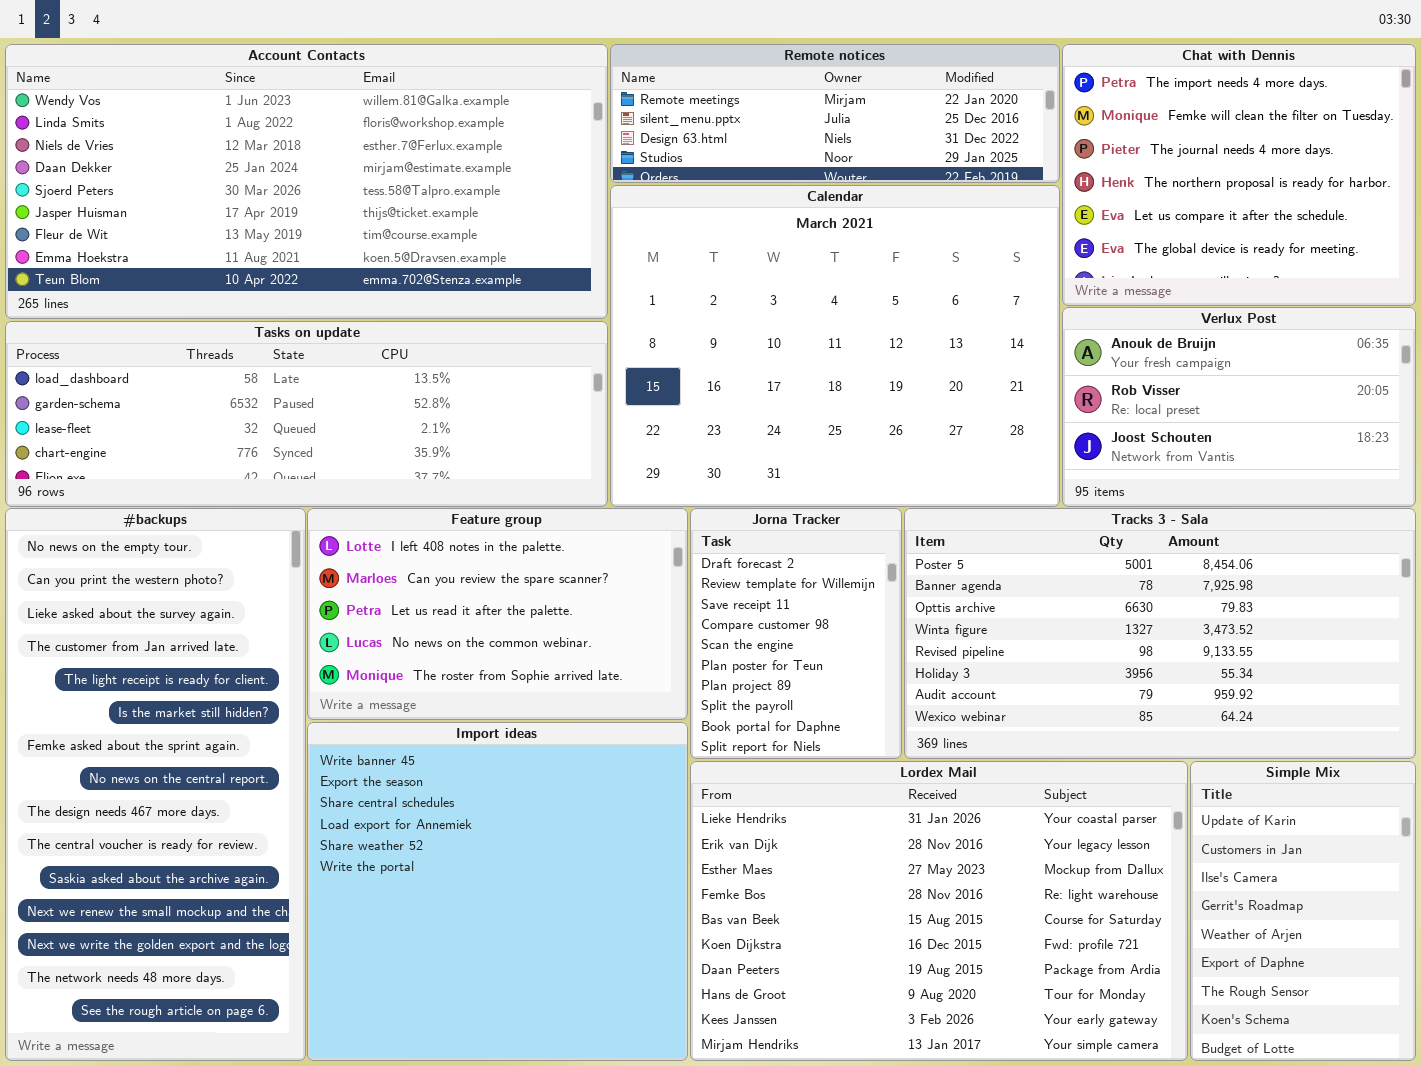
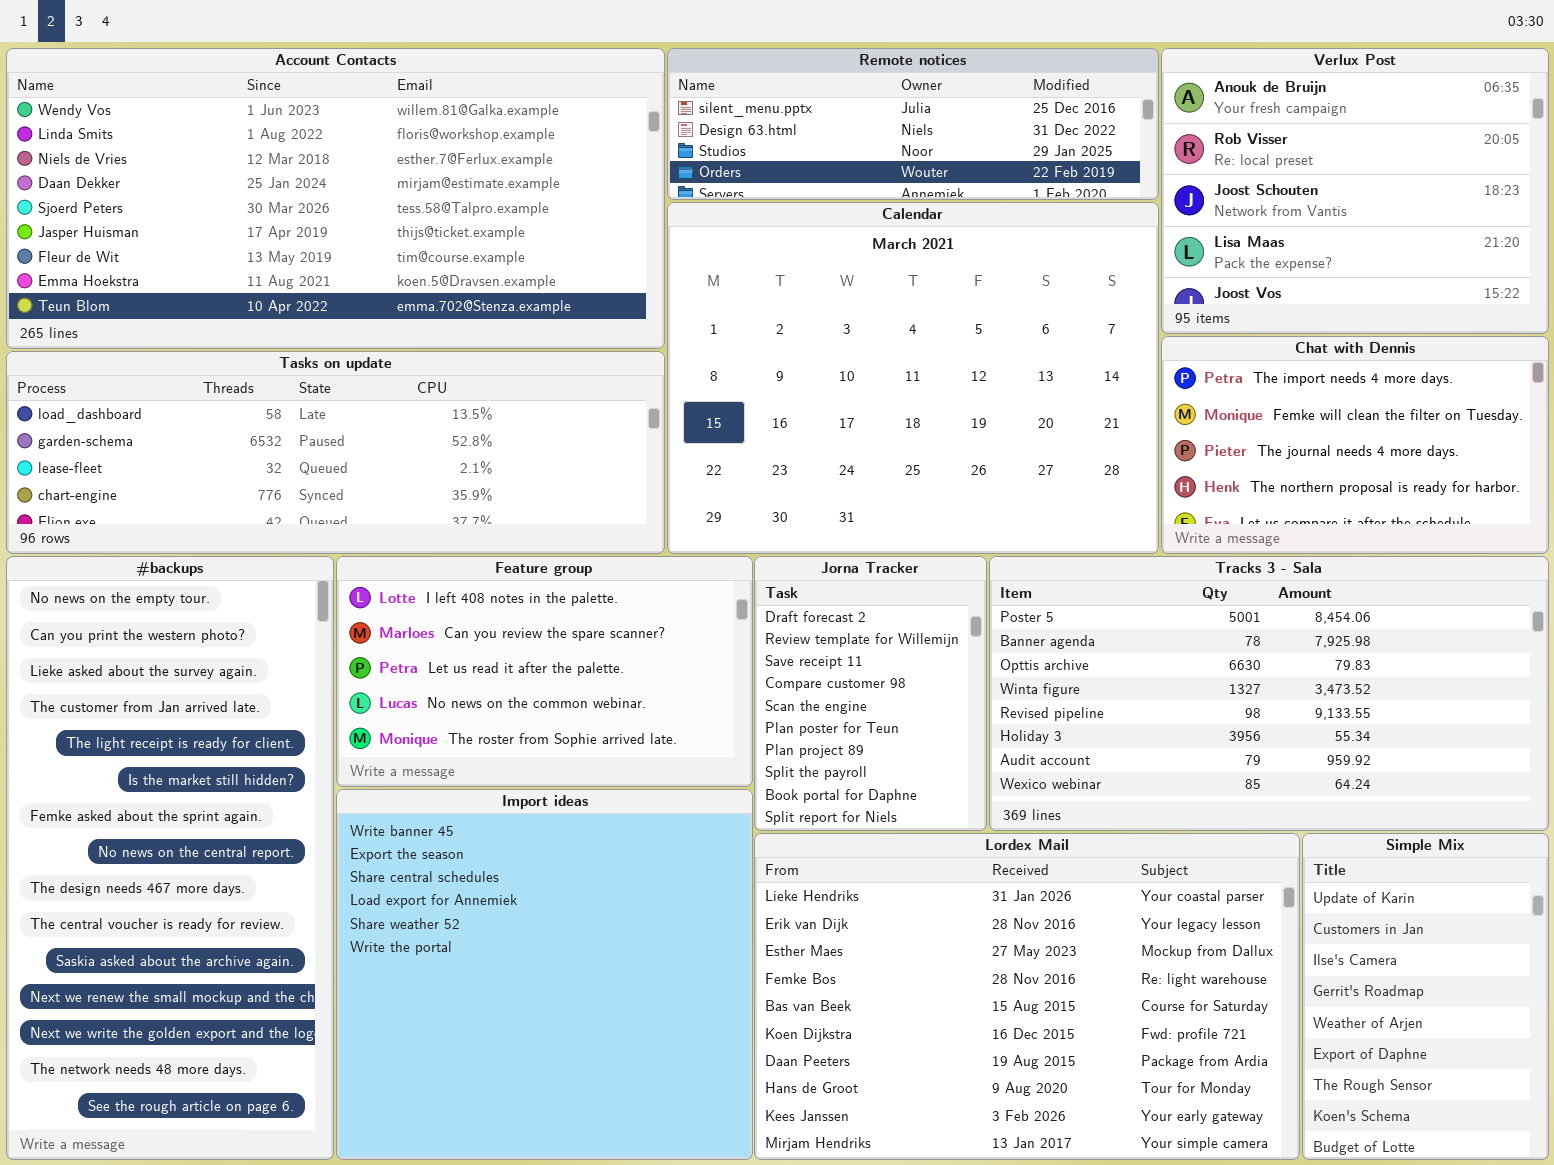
Remote notices: [610,44,1060,183] -> [667,48,1159,200], scrolled down 1 row
Chat with Dennis: [1062,44,1416,306] -> [1161,336,1549,554], moved, resized
Verlux Post: [1062,307,1416,507] -> [1161,48,1549,334], moved, resized

